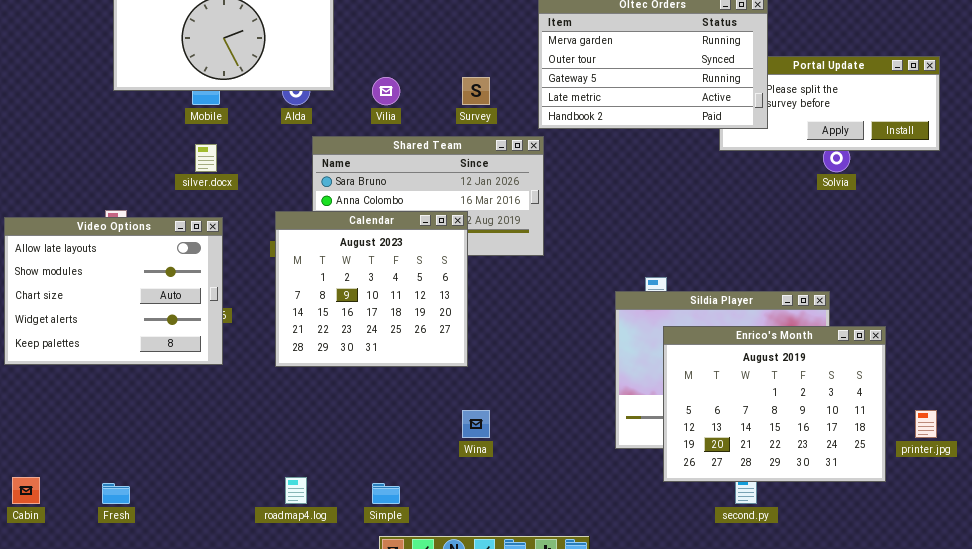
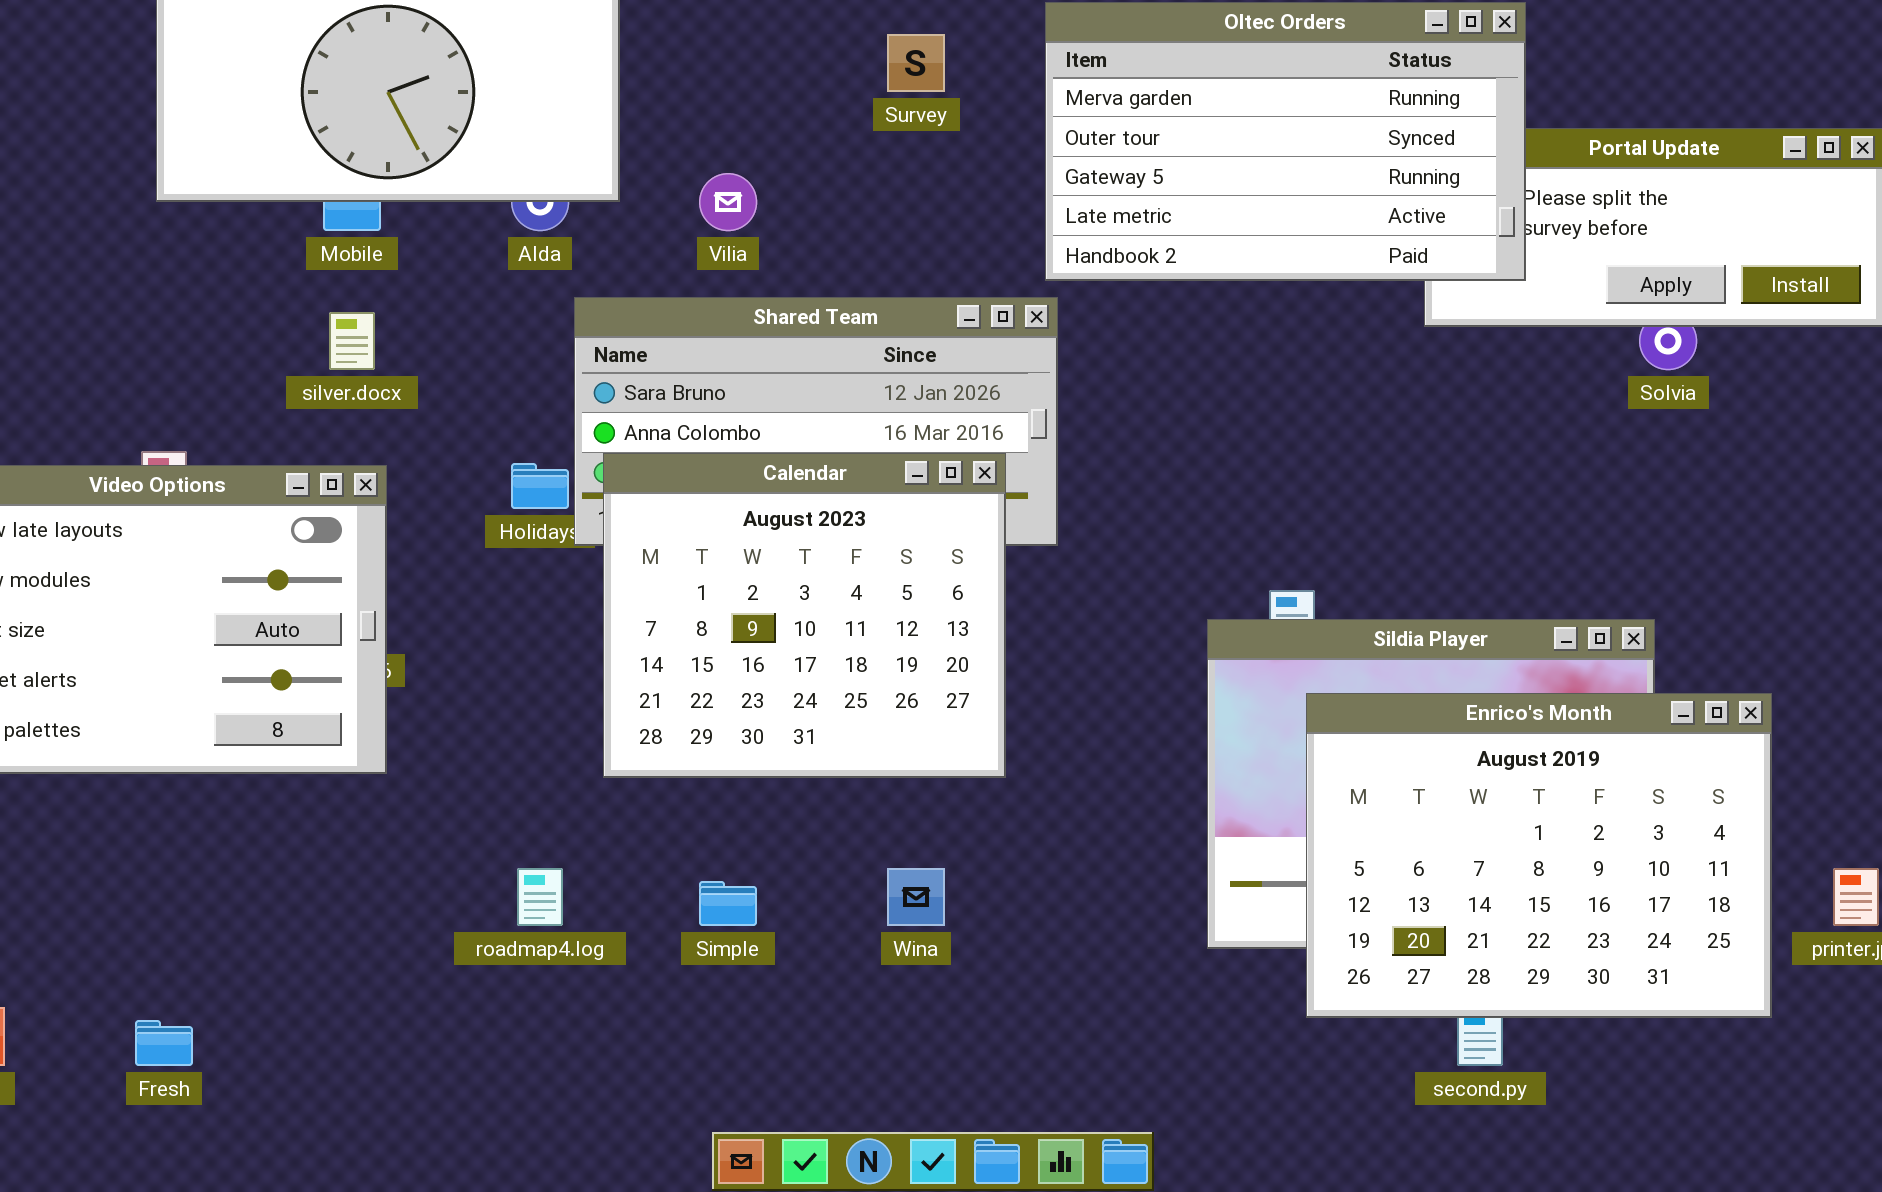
Survey: [462,77,490,105] -> [887,34,945,92], moved
Calendar: [275,211,468,367] -> [603,453,1006,778], moved
roadmap4.log: [285,477,307,504] -> [517,868,563,926], moved
Simple: [372,483,400,504] -> [699,881,757,926], moved

